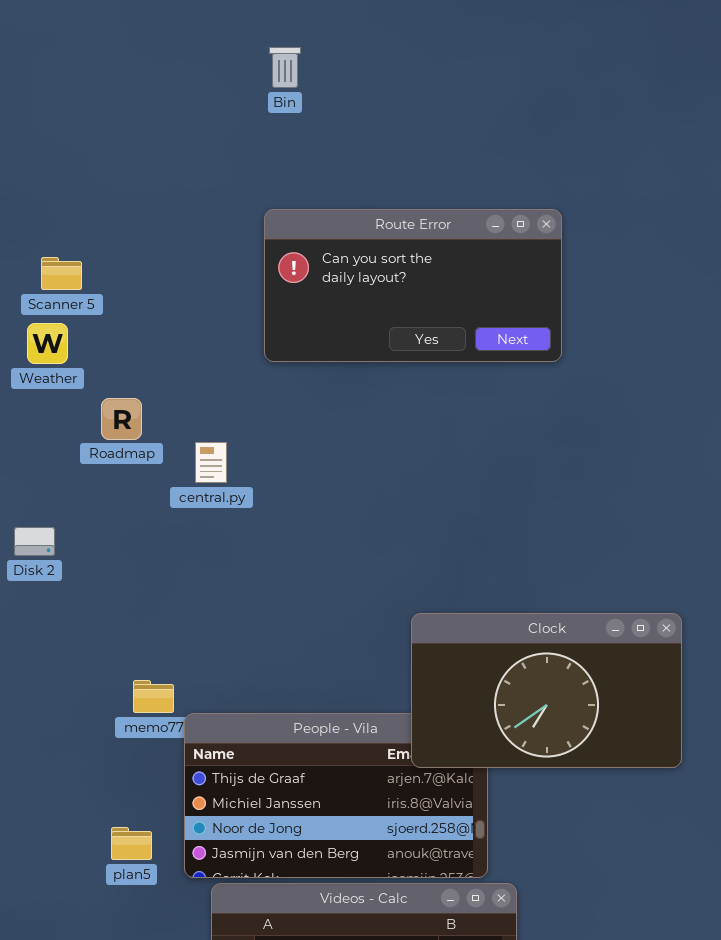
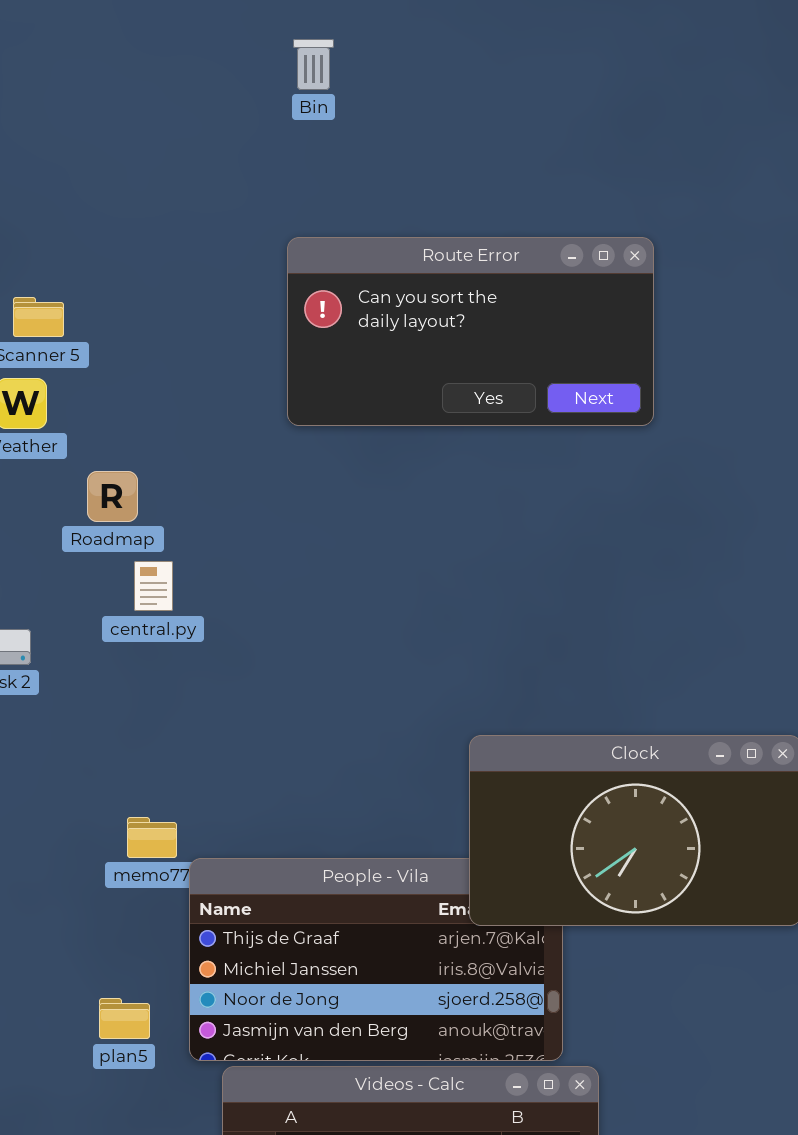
central.py: [195,442,227,483] -> [134,561,173,611], moved

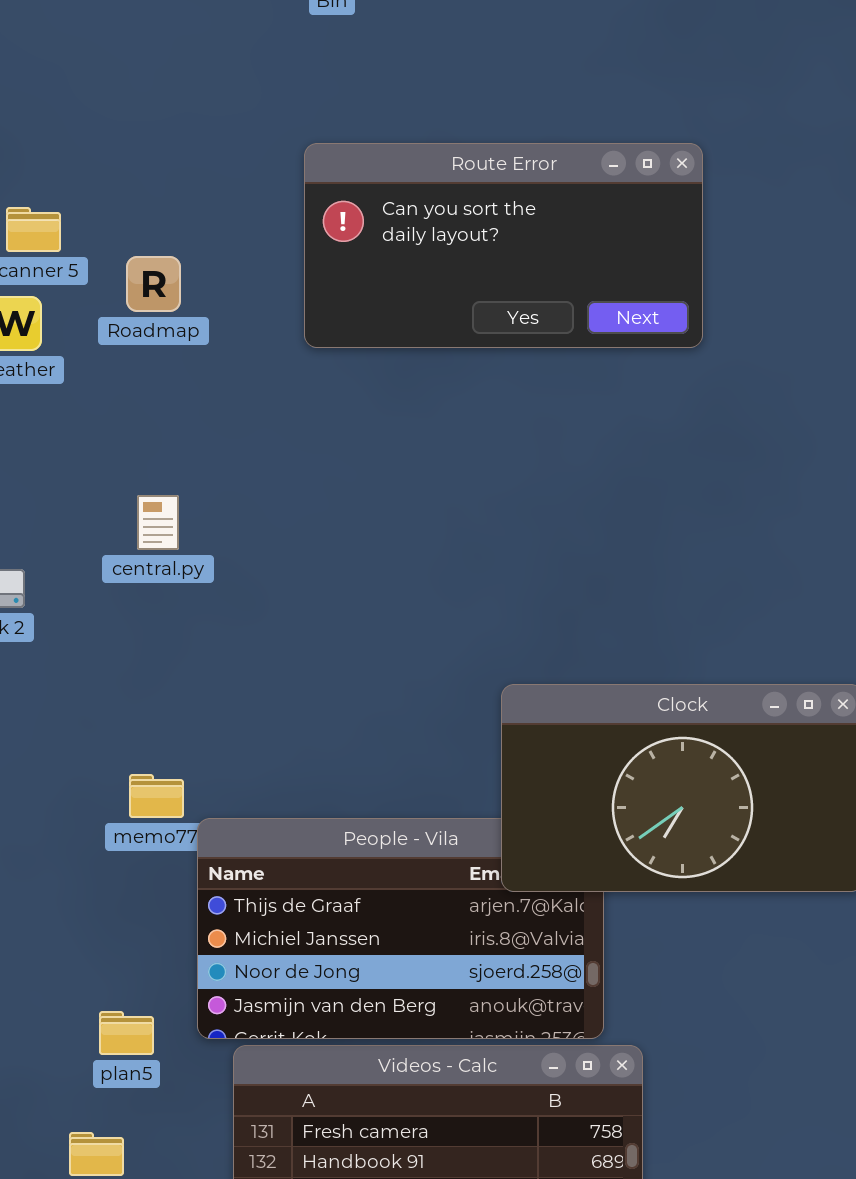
Roadmap: [87,471,138,522] -> [126,256,181,312], moved
plan5: [99,998,150,1039] -> [99,1011,154,1055], moved

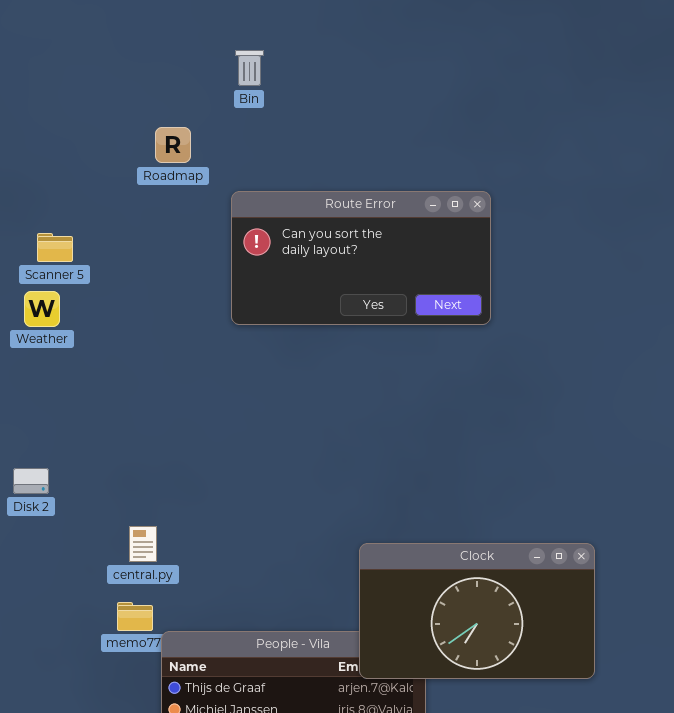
Roadmap: [126,256,181,312] -> [155,127,191,163], moved
central.py: [137,495,179,550] -> [129,526,157,562], moved

